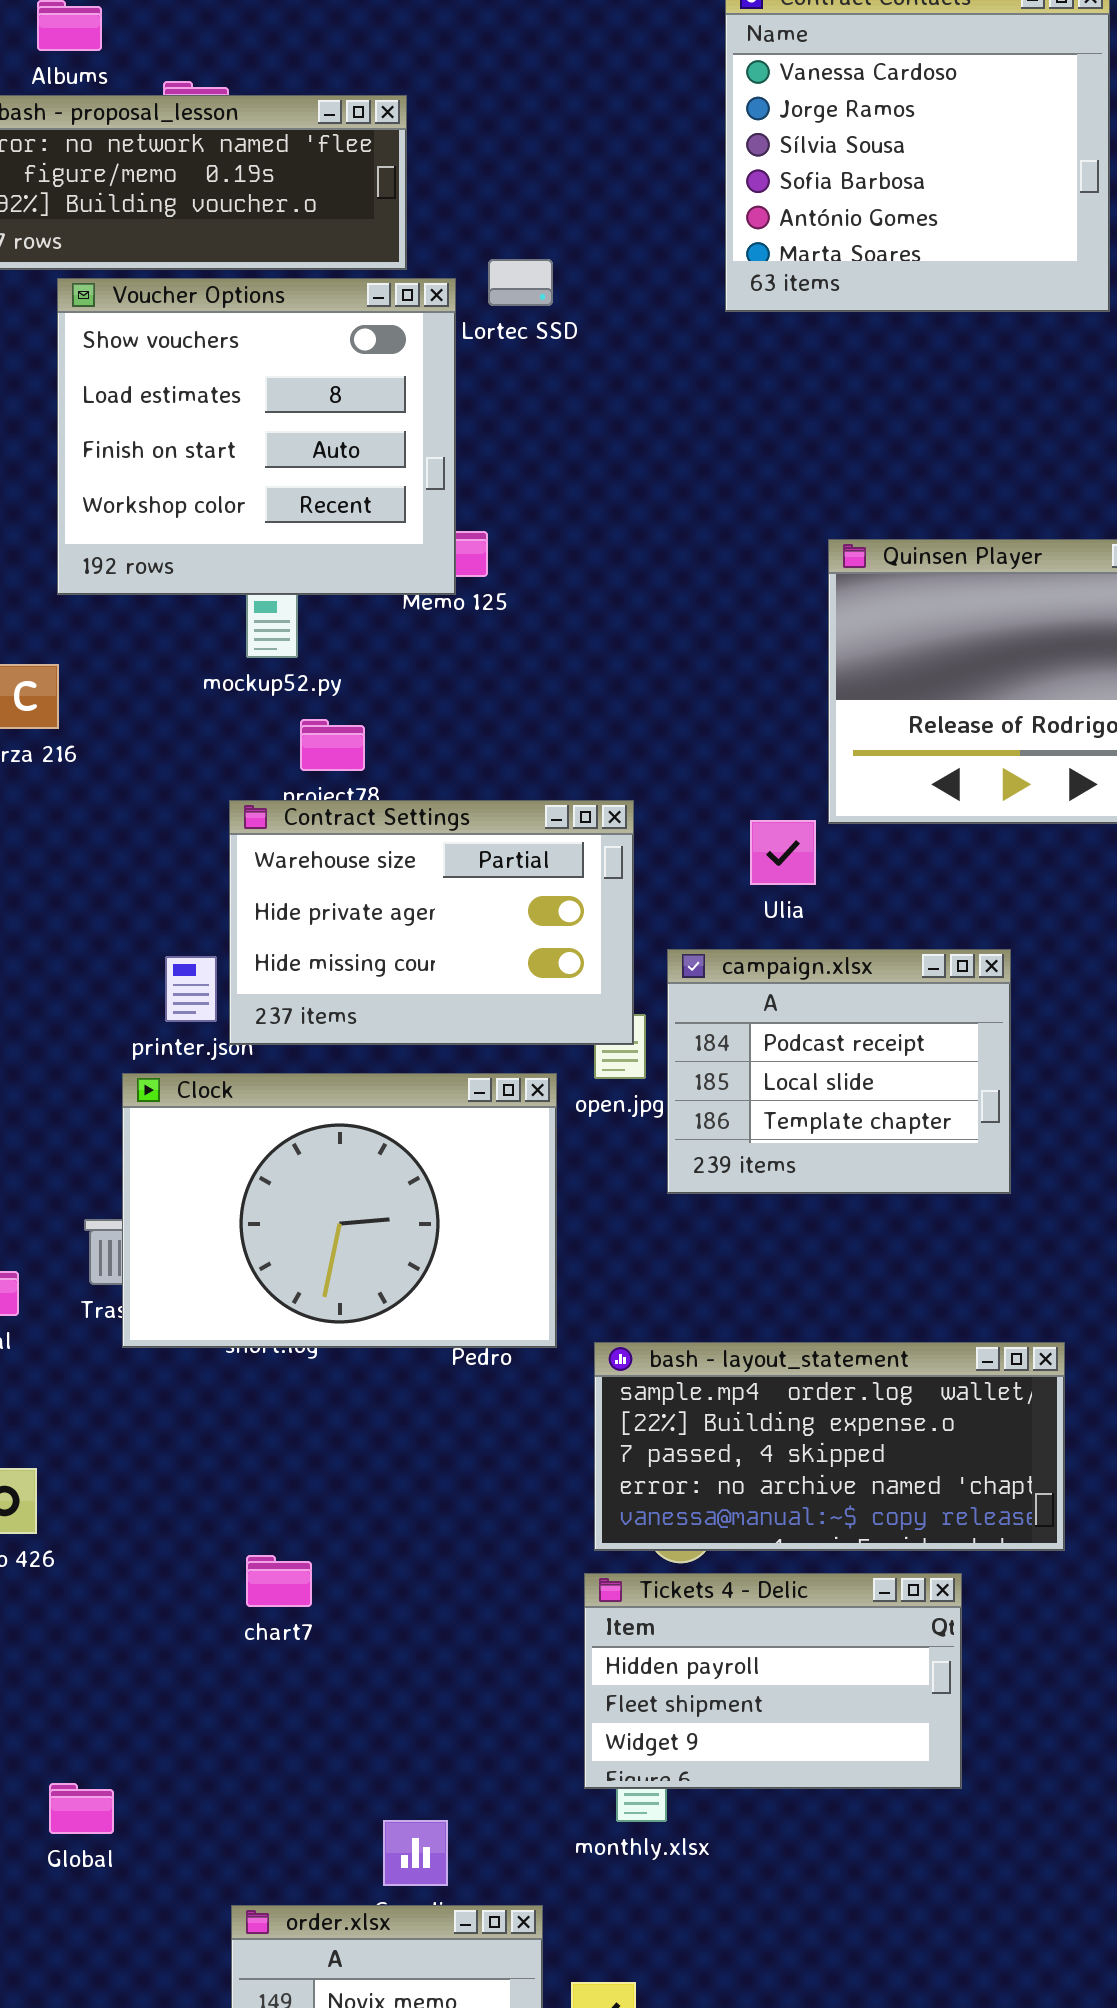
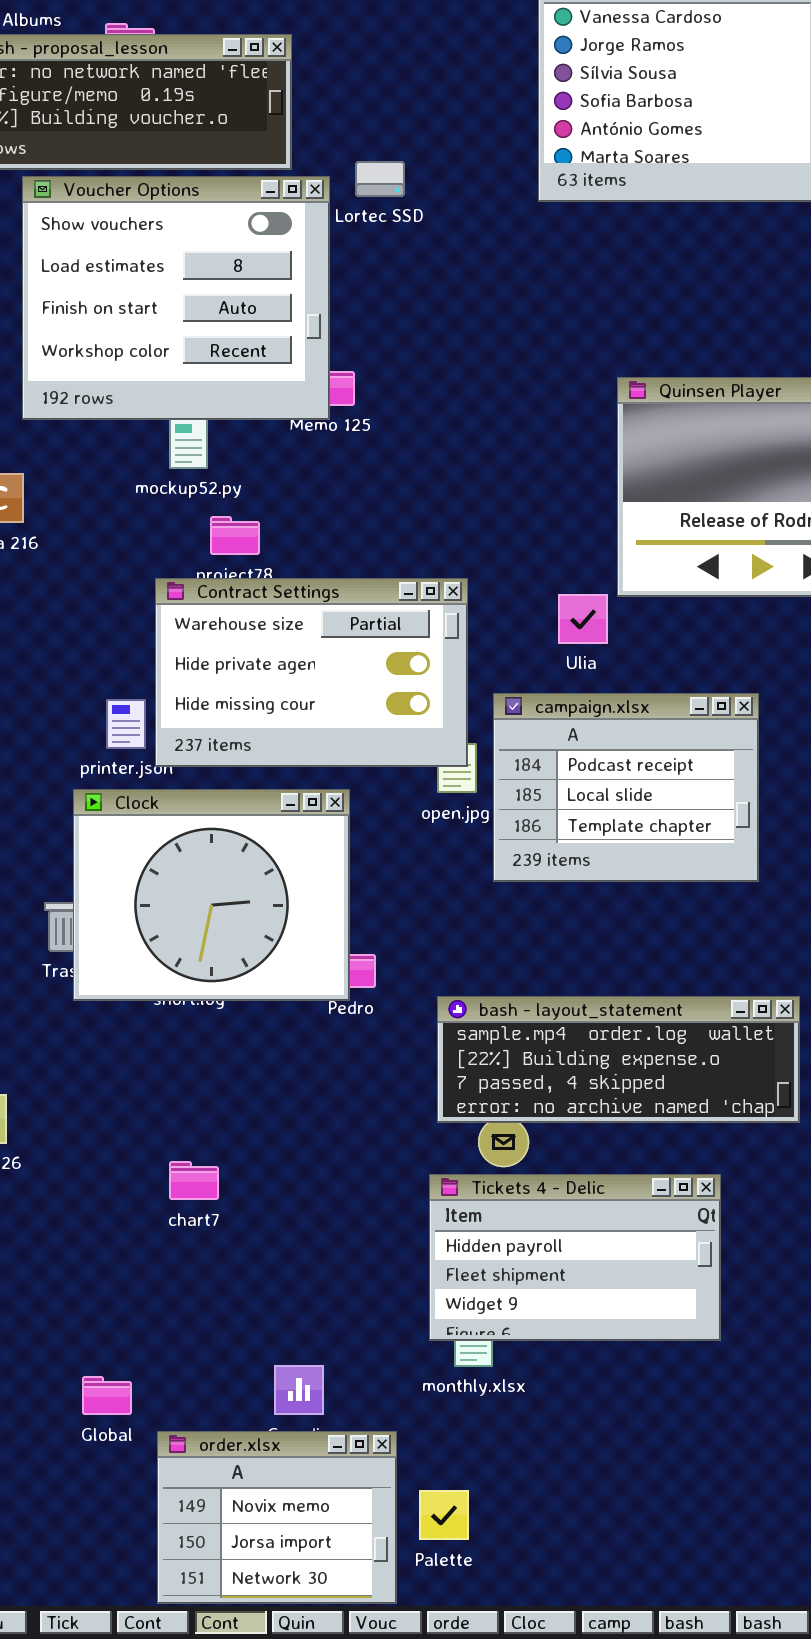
Clock: [122,1073,557,1348] -> [73,789,350,1001], resized
bash - layout_statement: [594,1342,1065,1551] -> [437,996,800,1123], resized
Global: [49,1783,114,1834] -> [82,1376,132,1415], moved

